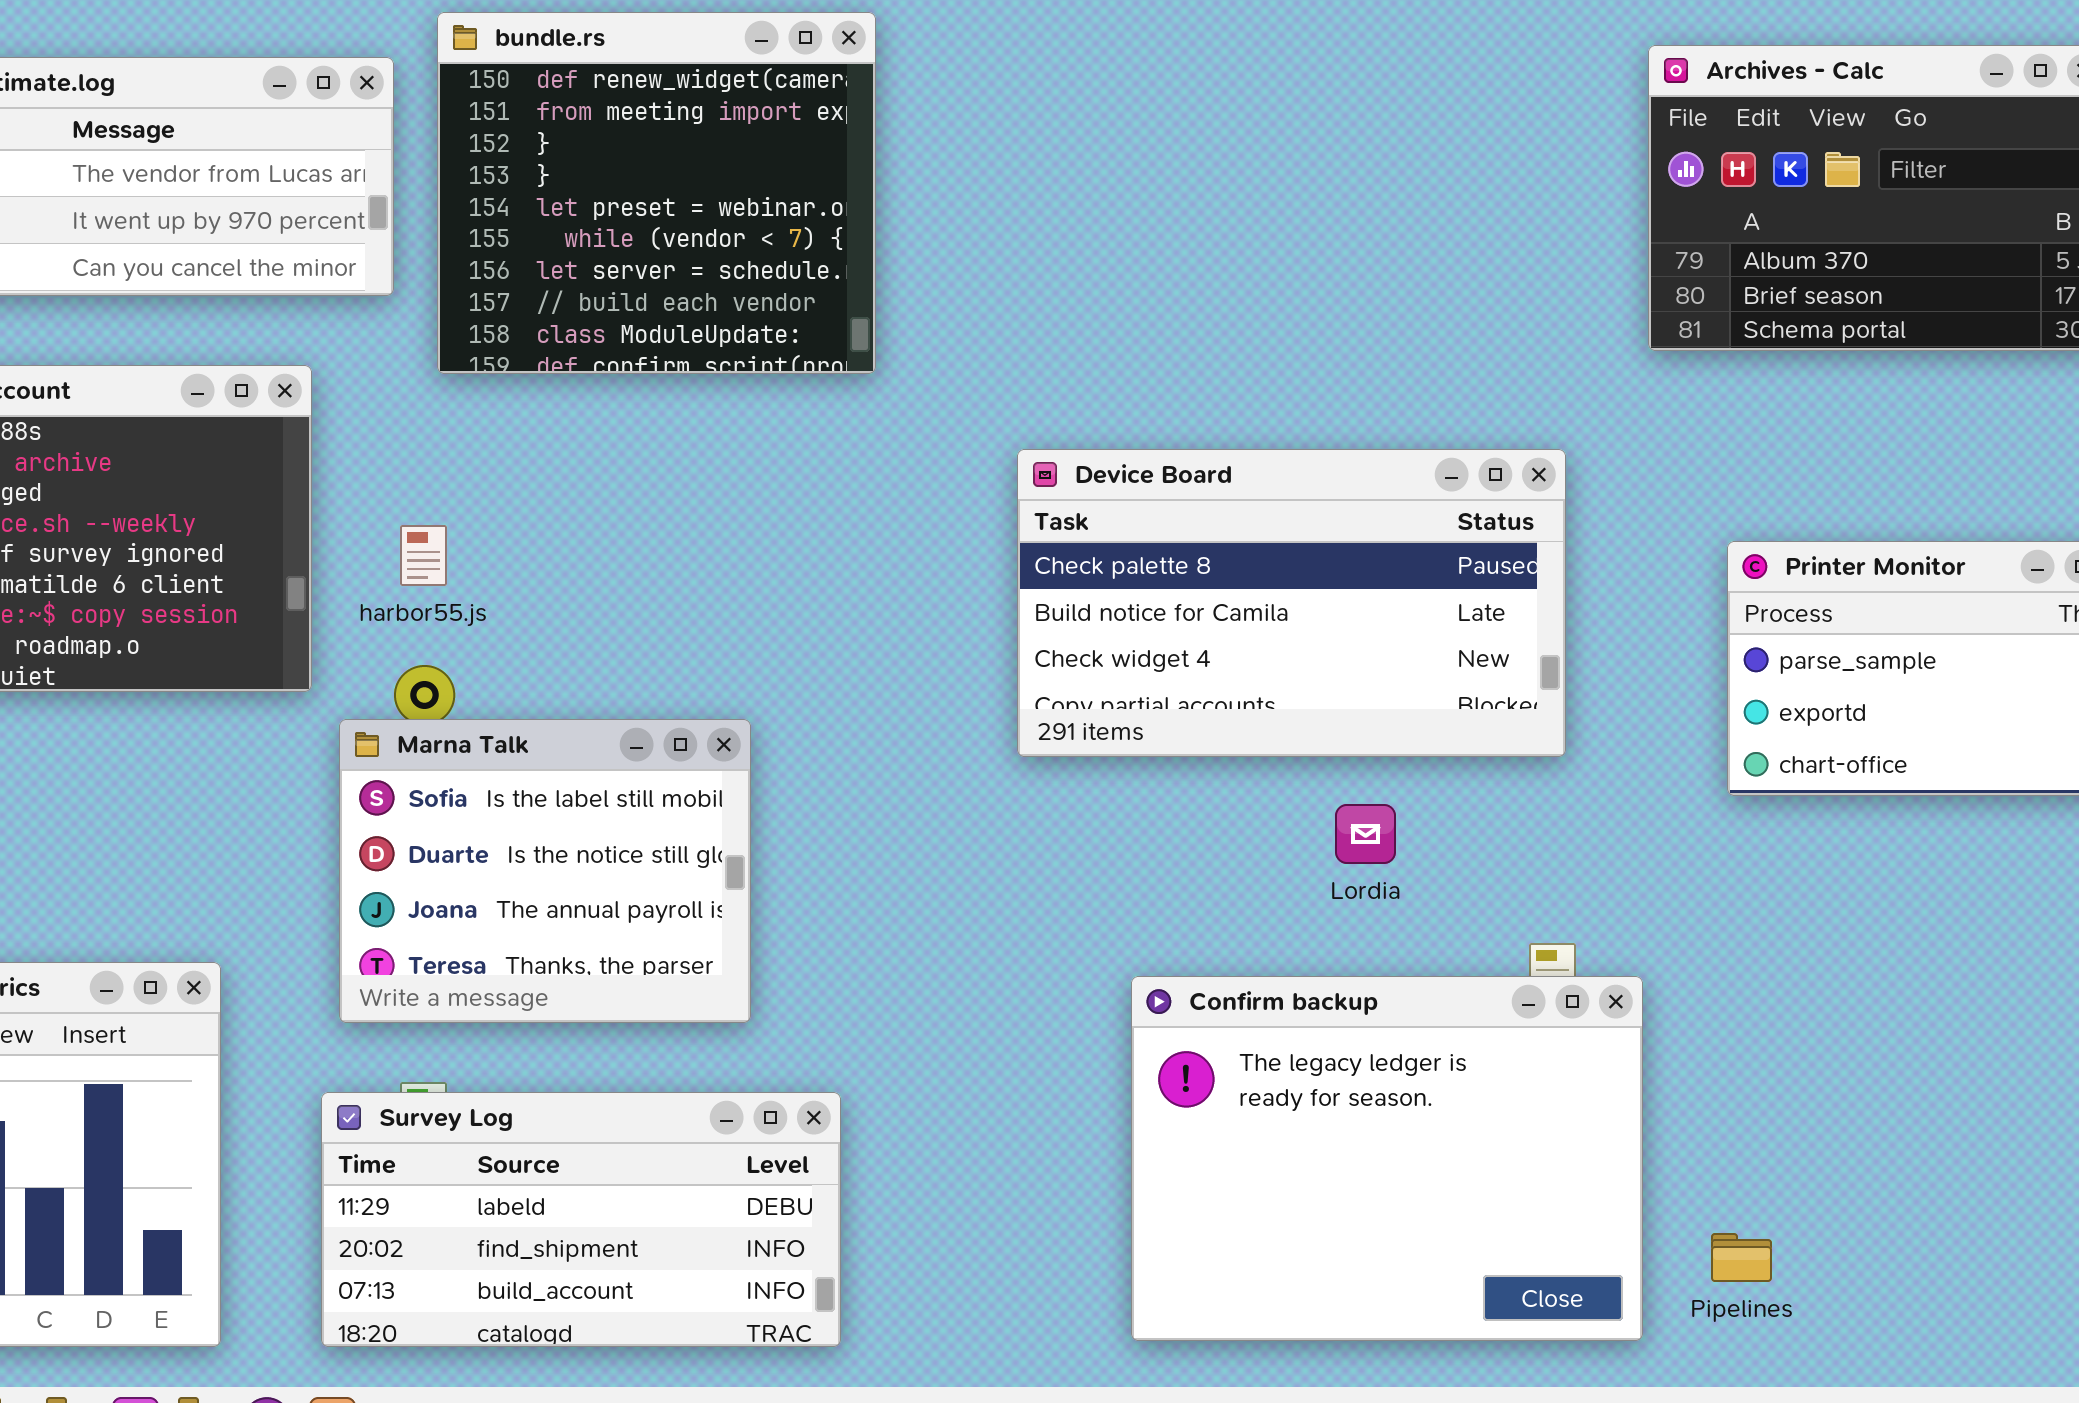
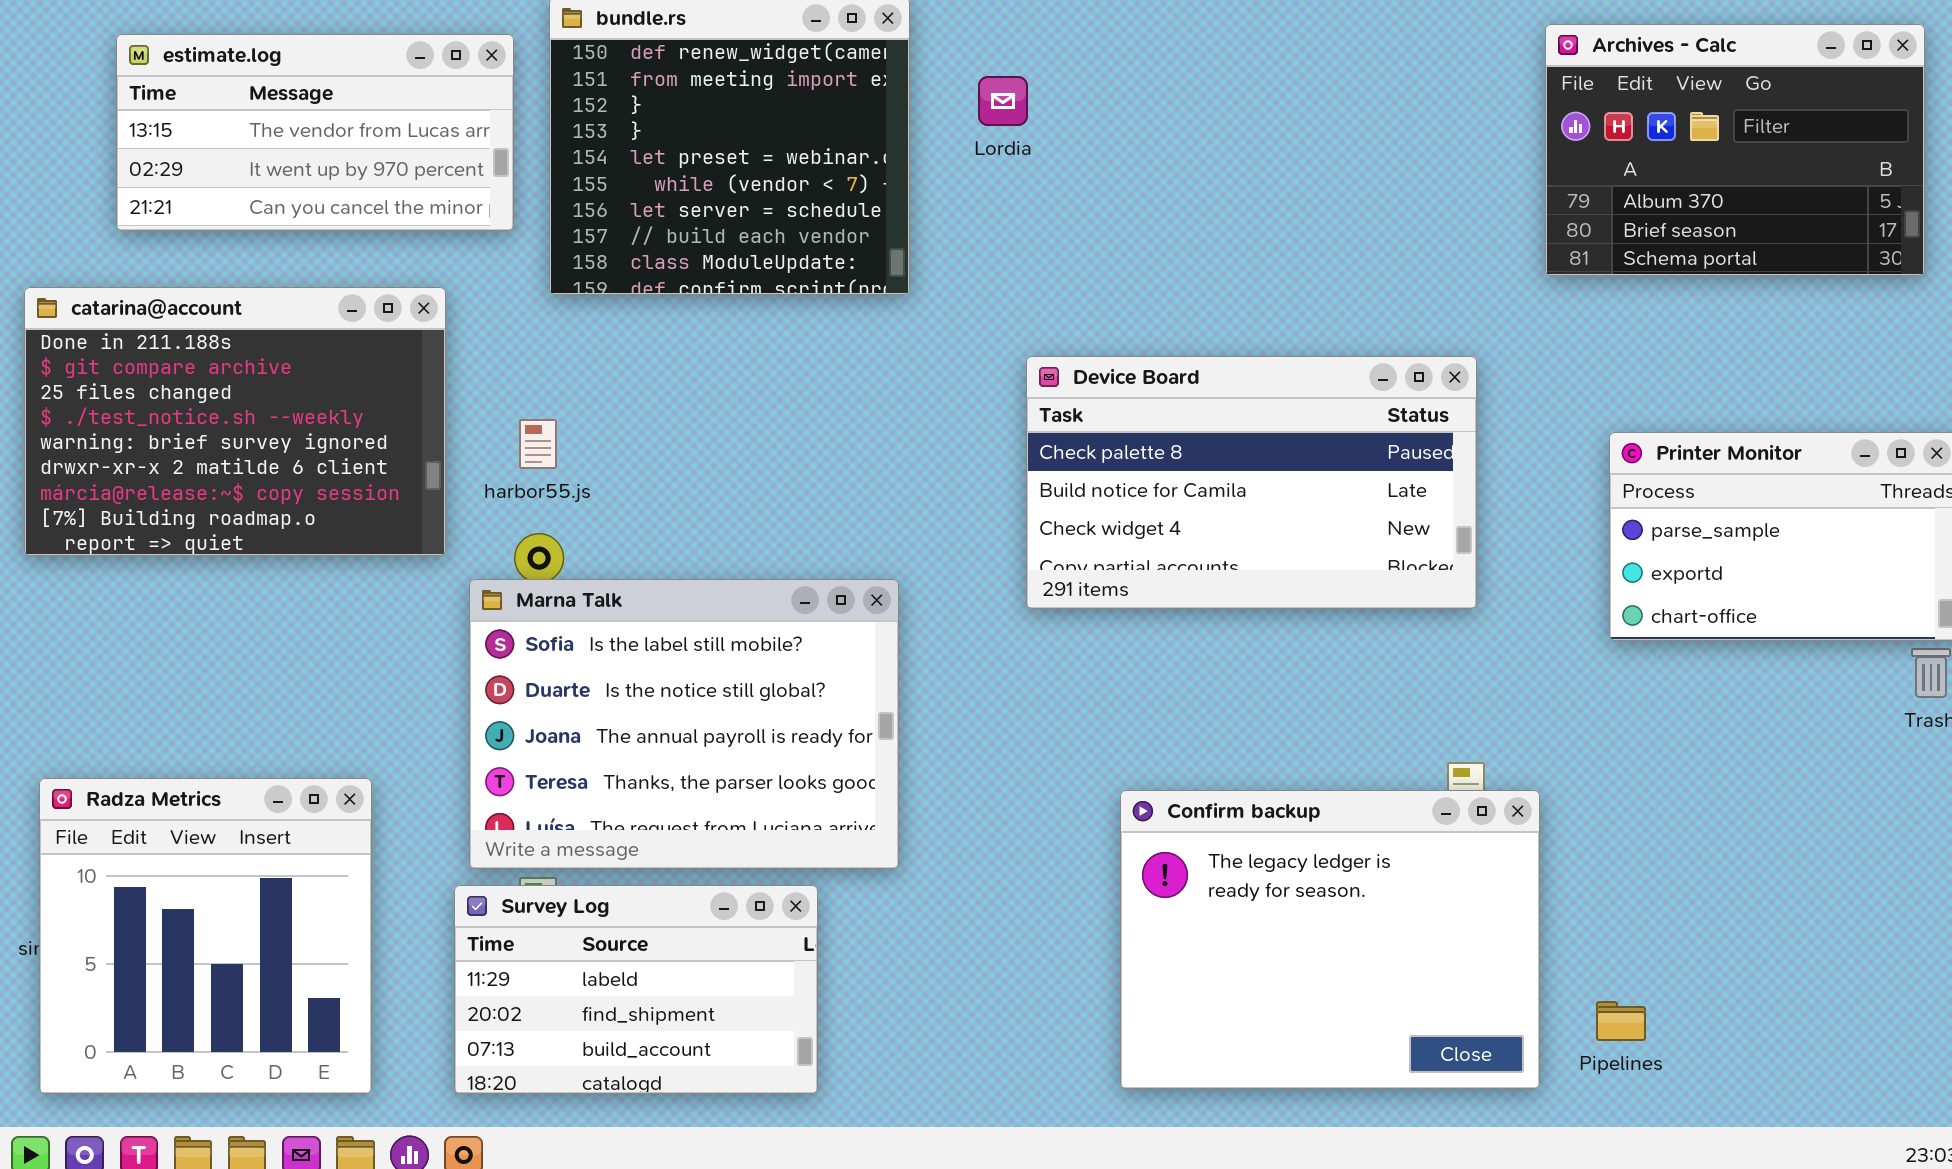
Marna Talk: [339,719,751,1023] -> [469,579,899,869], resized
Lordia: [1335,804,1396,864] -> [978,76,1028,126], moved
Survey Log: [321,1092,841,1347] -> [454,885,818,1094], resized

